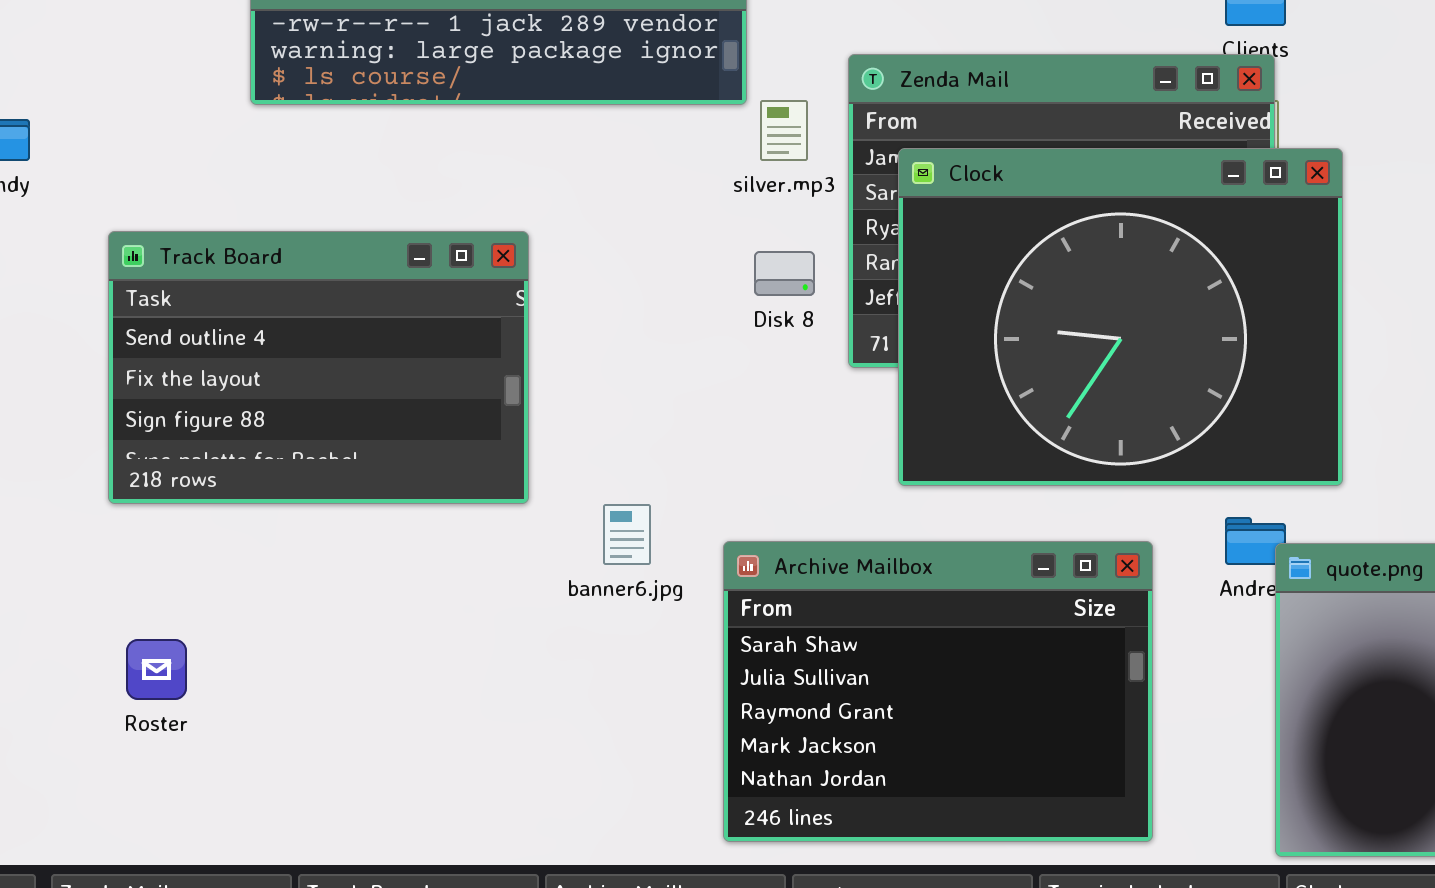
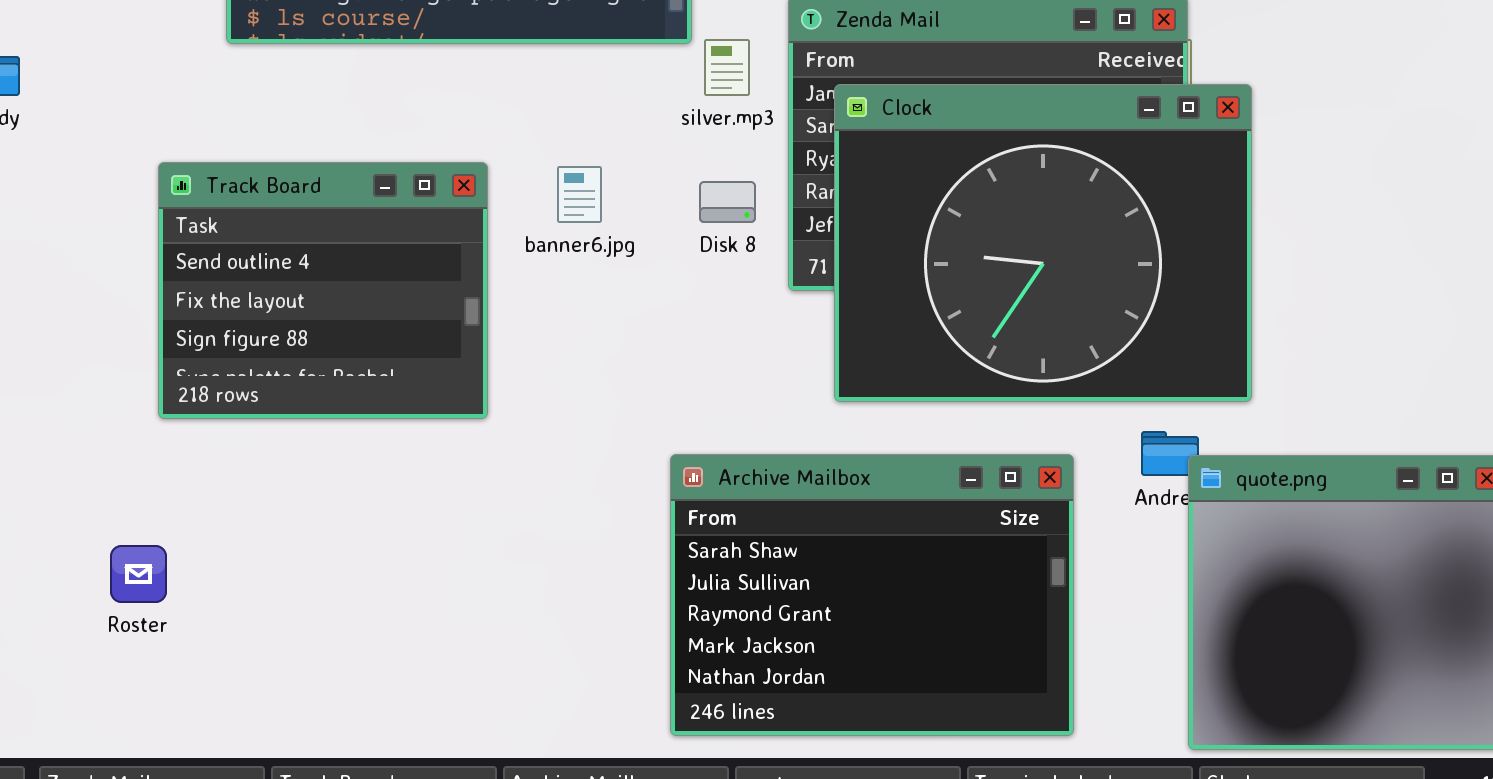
Track Board: [108,231,529,504] -> [158,162,488,419], resized
banner6.jpg: [603,504,651,565] -> [557,166,602,223], moved

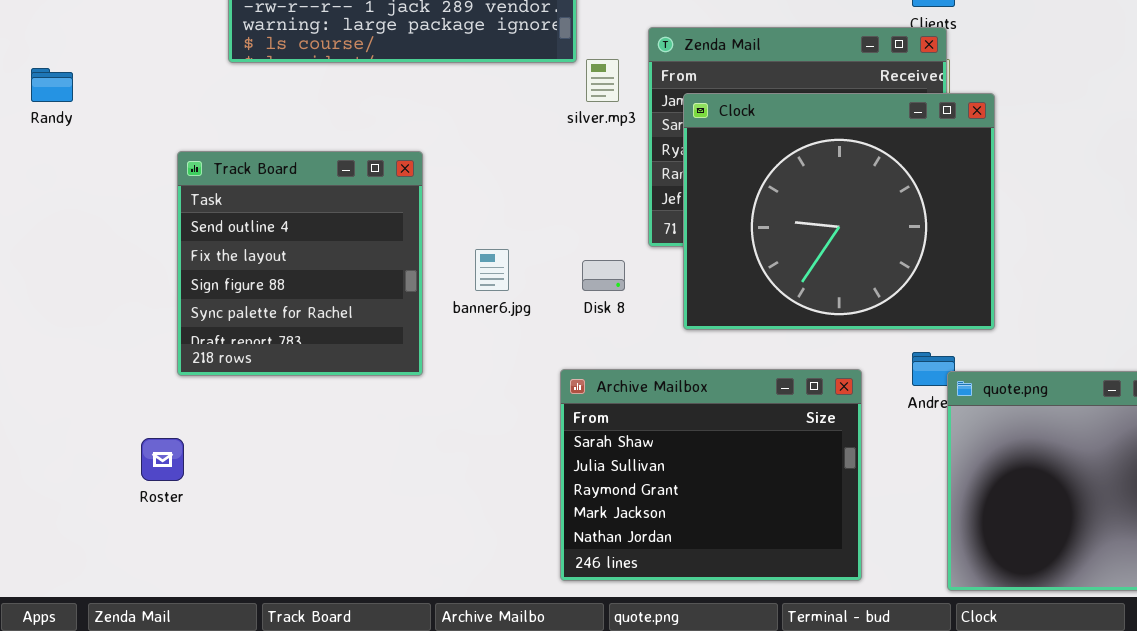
Track Board: [158,162,488,419] -> [177,151,423,376], resized
banner6.jpg: [557,166,602,223] -> [475,249,509,291], moved
Disk 8: [699,181,756,223] -> [582,260,625,291], moved

